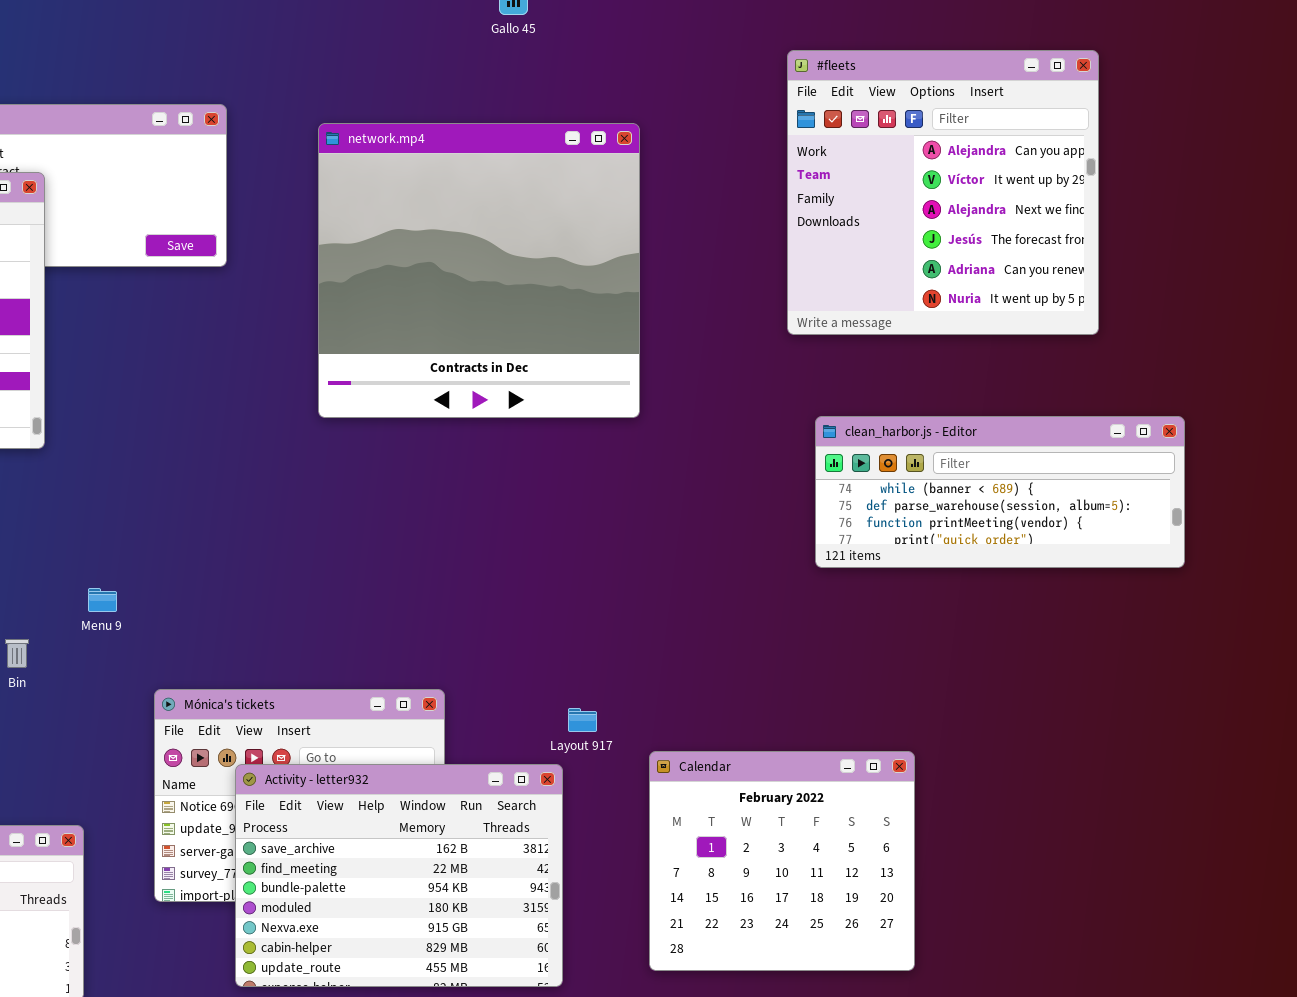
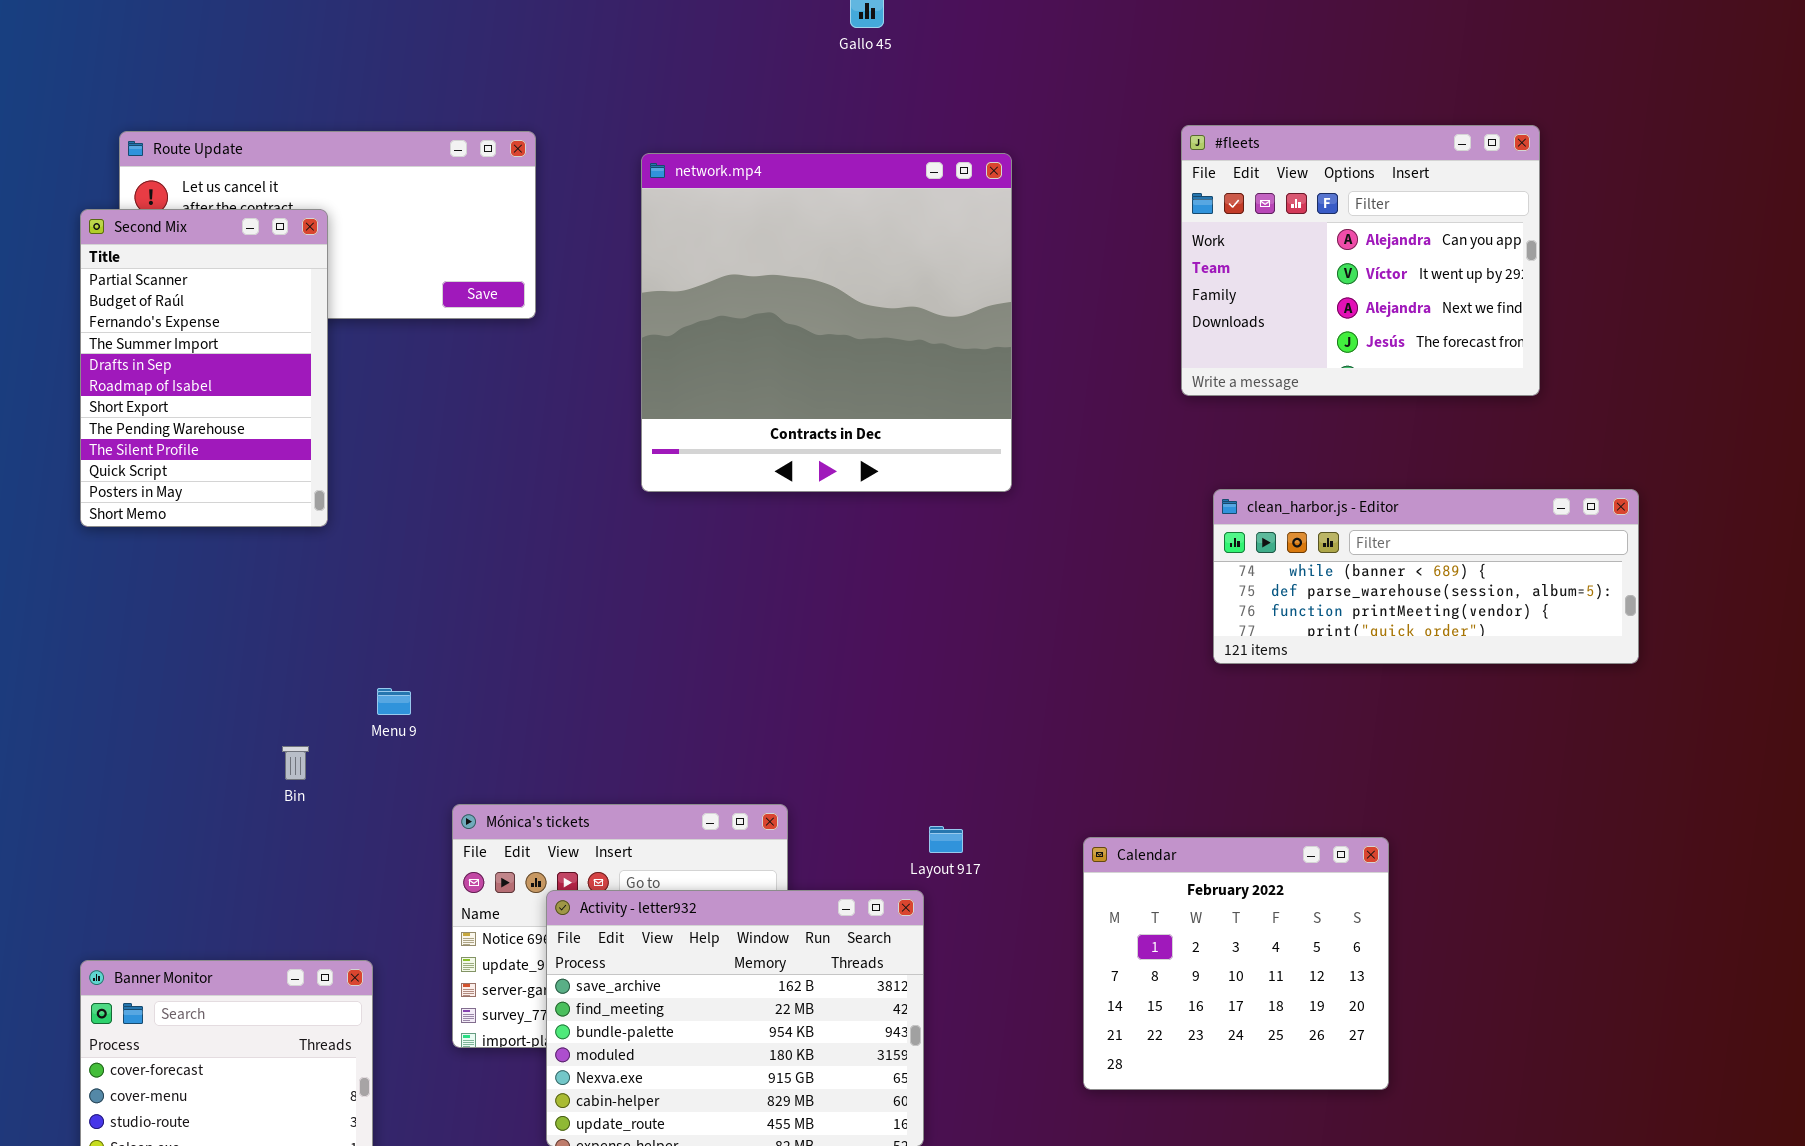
#fleets: [787,50,1099,335] -> [1181,125,1540,396], resized
Calendar: [649,751,915,971] -> [1083,837,1389,1090], moved

